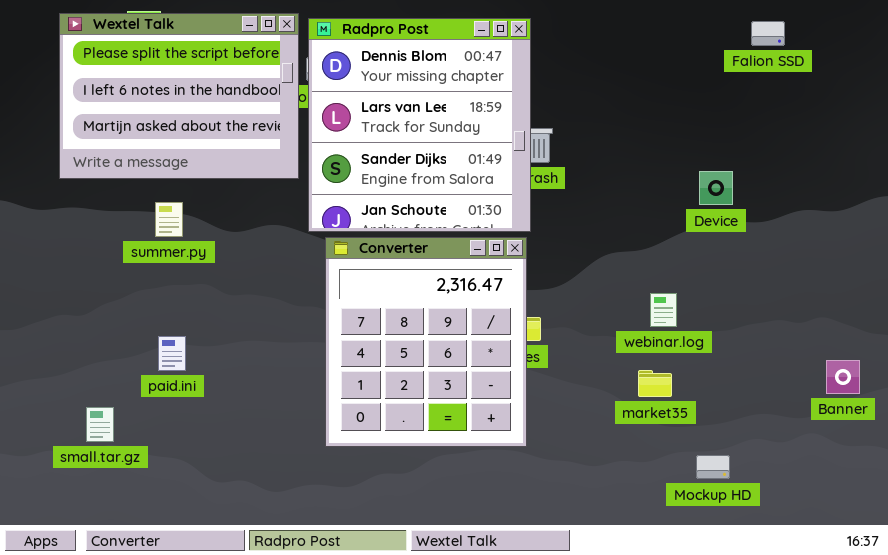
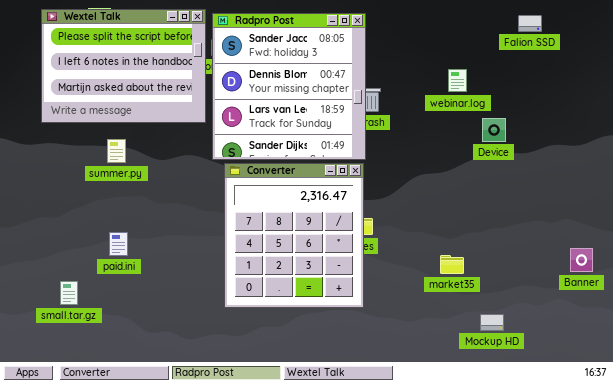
Radpro Post: [308,18,531,232] -> [212,13,366,160], scrolled up 1 row
webinar.log: [650,293,677,327] -> [448,69,467,92], moved

